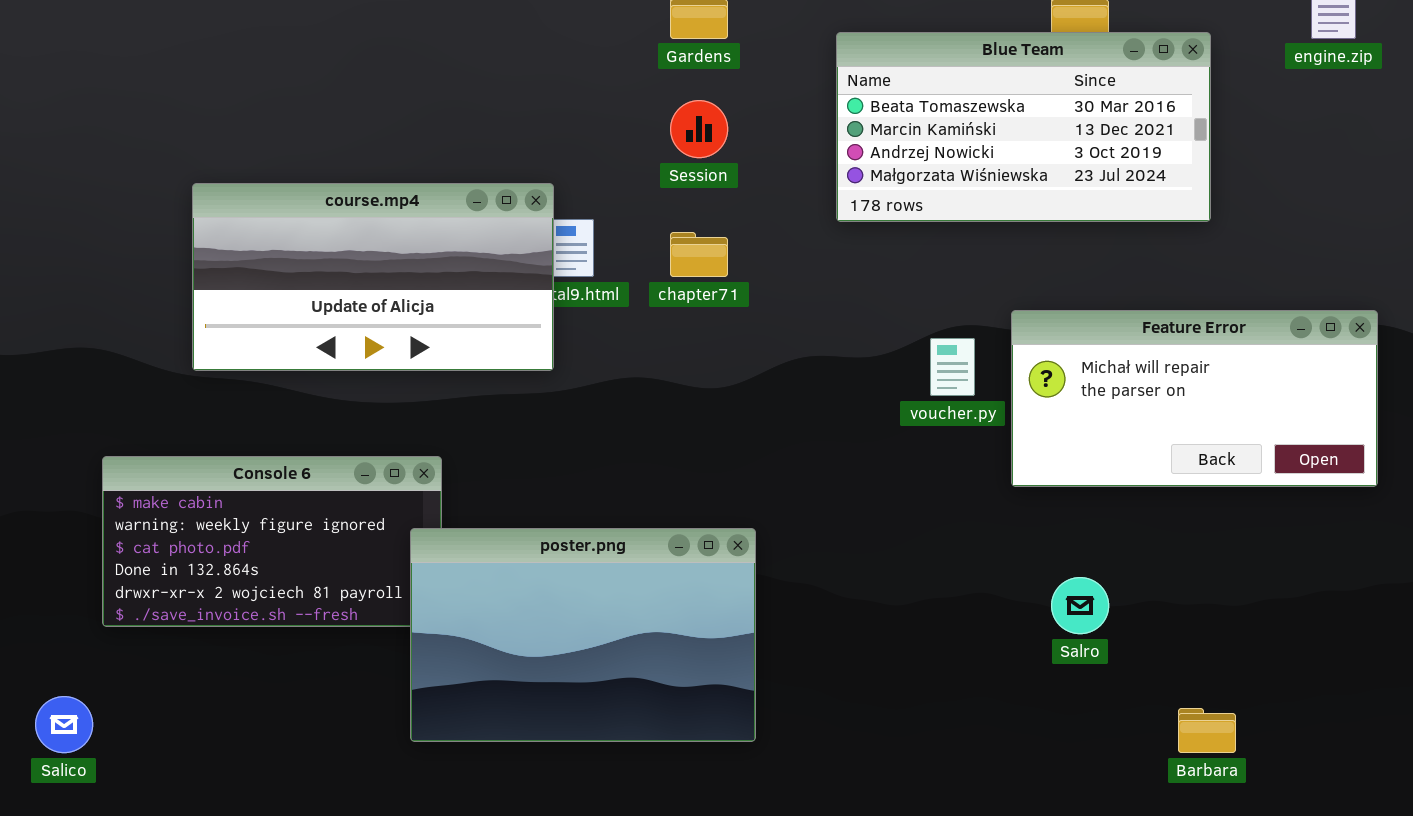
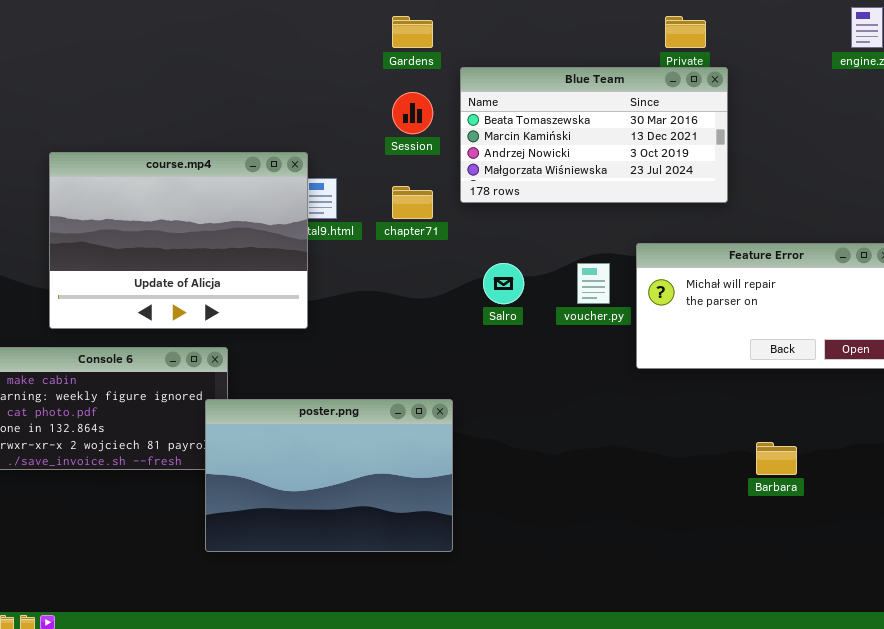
Blue Team: [836,32,1211,222] -> [460,67,728,203], moved
course.mp4: [192,183,554,371] -> [49,152,308,329], resized
Salro: [1051,577,1109,634] -> [483,263,524,304], moved
Barbara: [1178,708,1236,753] -> [756,442,797,475], moved

